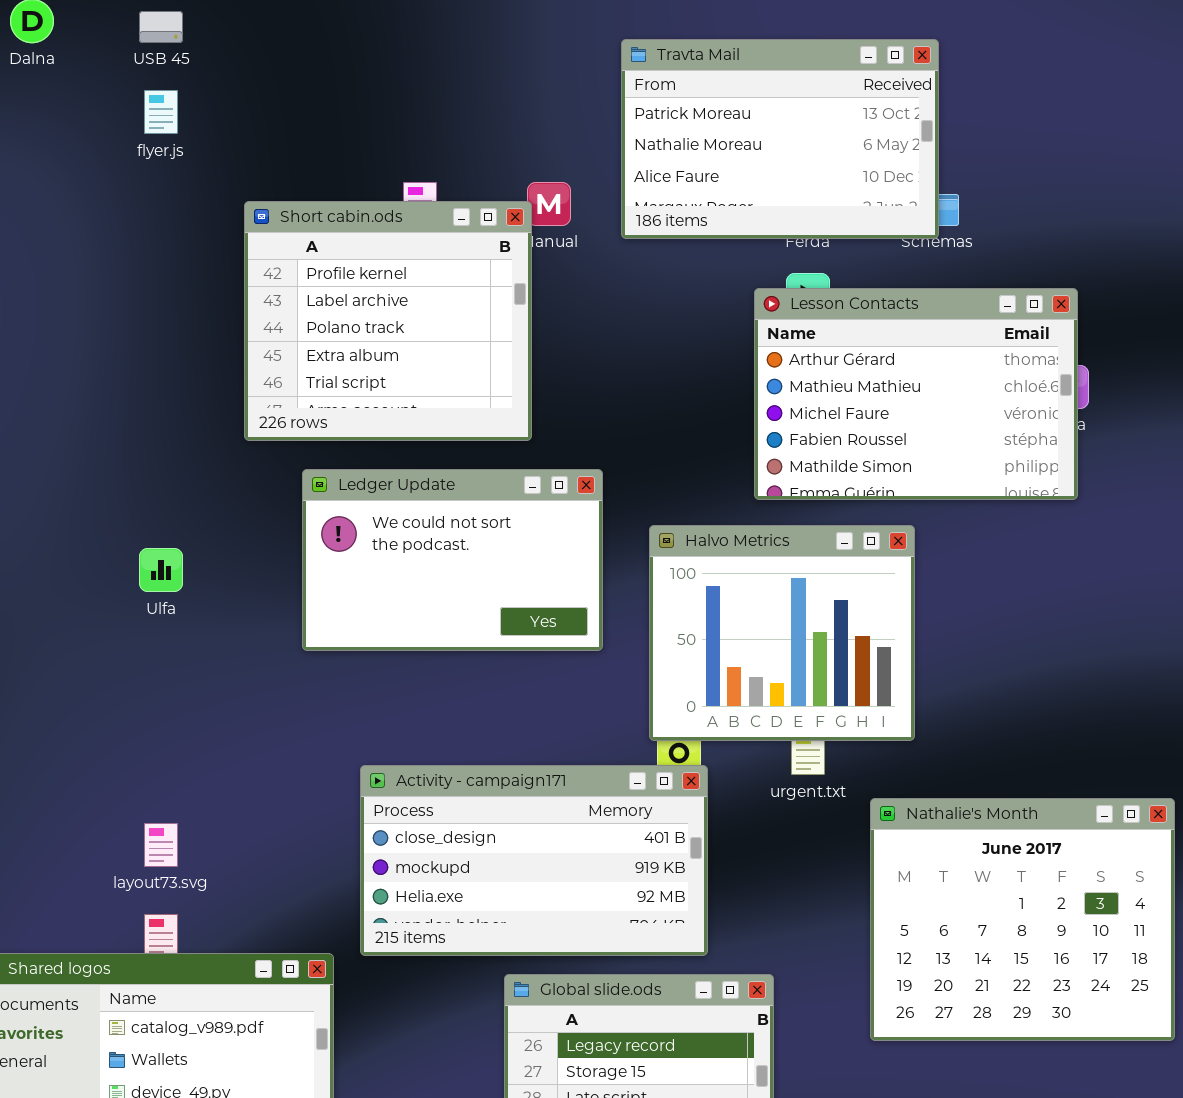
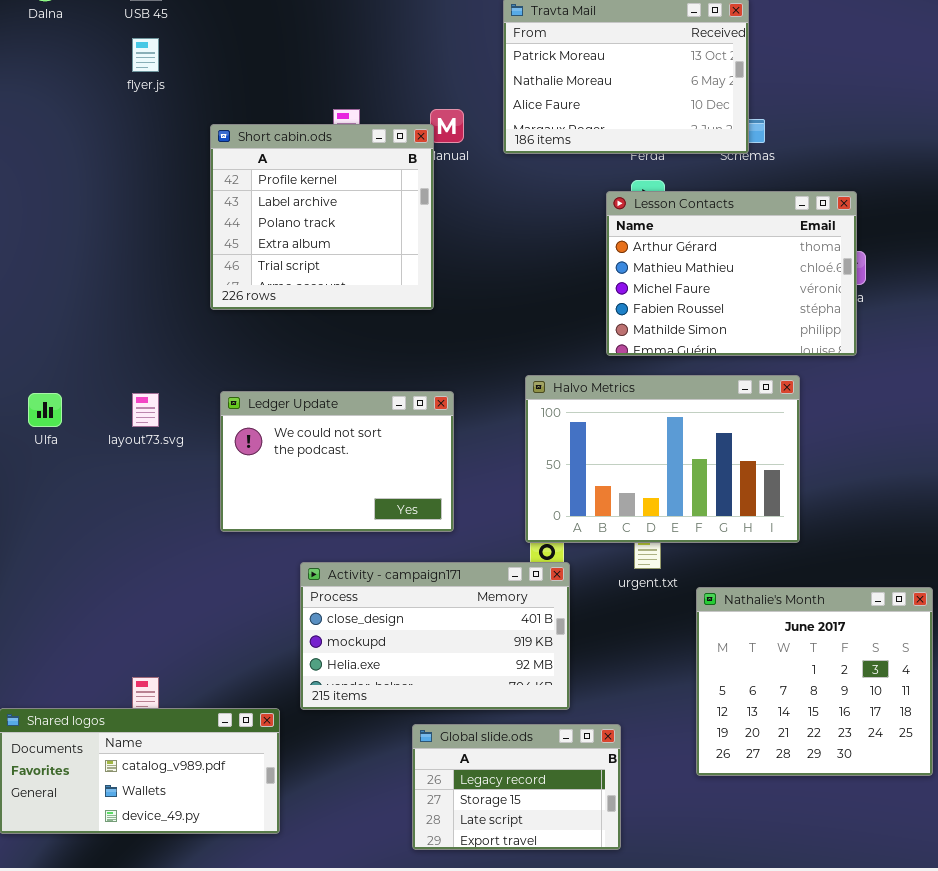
Ledger Update: [302,469,603,651] -> [220,391,454,532], moved
Halvo Metrics: [649,525,915,741] -> [525,375,800,543], resized
Ulfa: [139,548,183,592] -> [28,393,62,427], moved
layout73.svg: [144,823,178,867] -> [132,393,159,427], moved

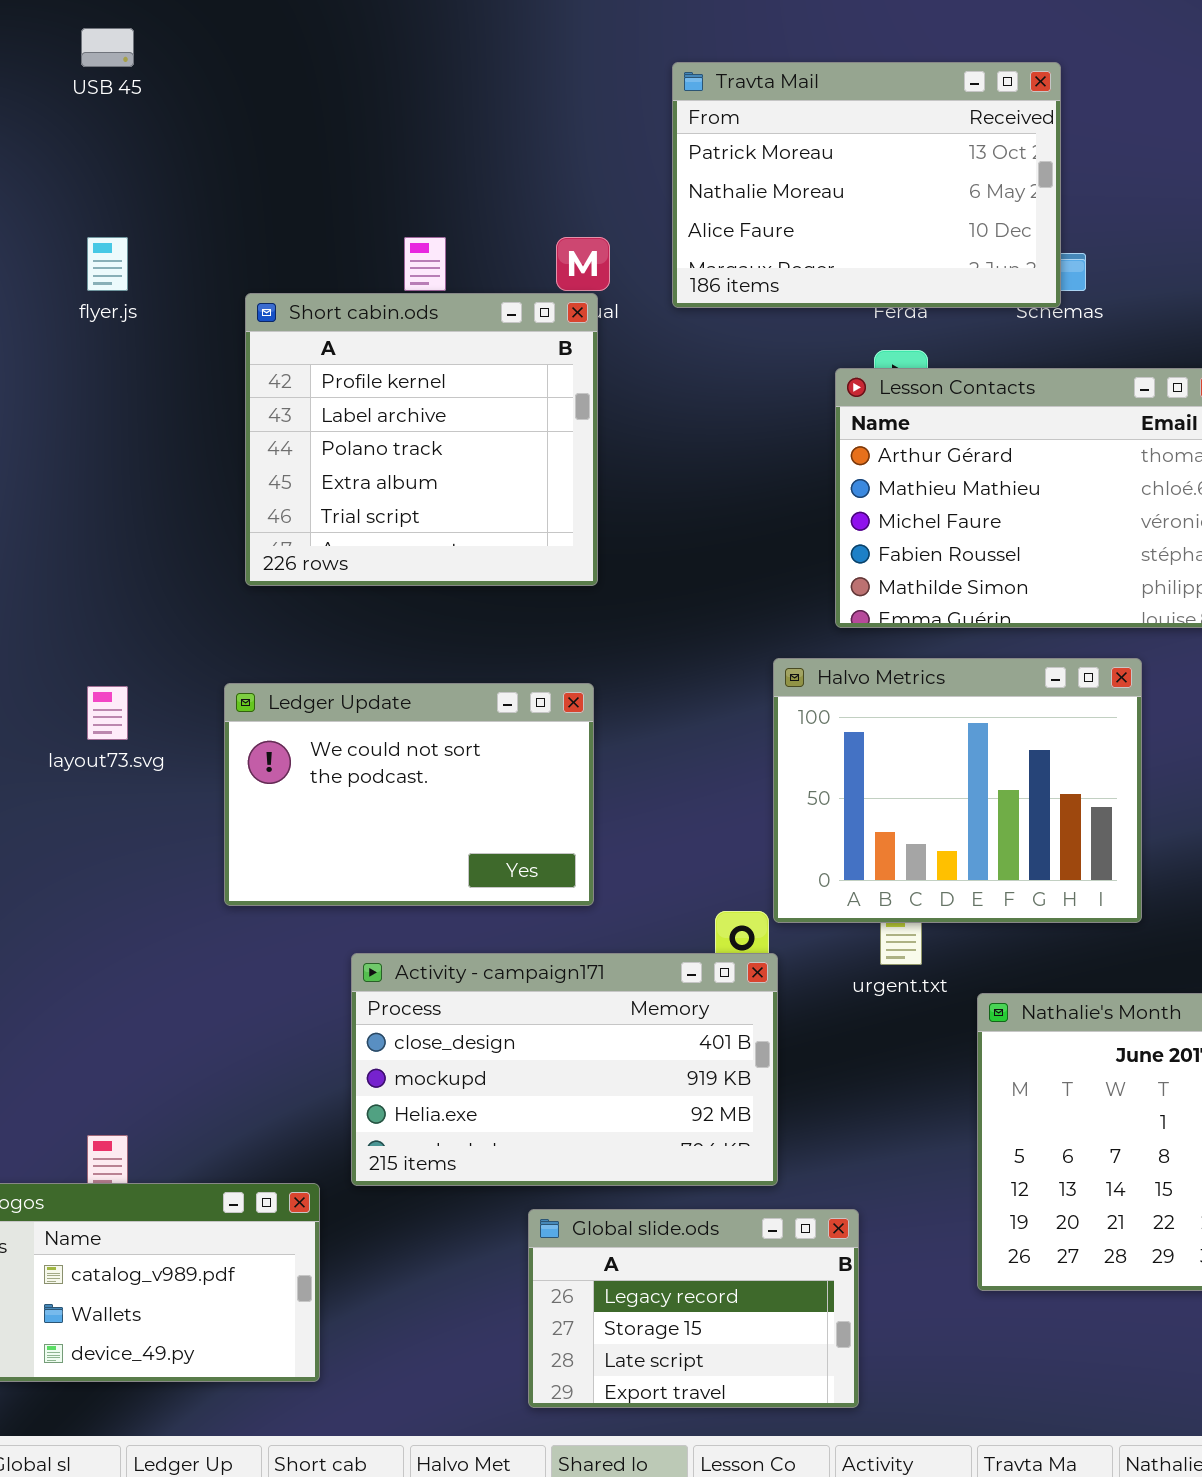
flyer.js: [132,38,159,72] -> [87,237,128,291], moved
Short cabin.ods: [210,124,434,310] -> [245,293,598,586], moved
Halvo Metrics: [525,375,800,543] -> [773,658,1142,923], resized

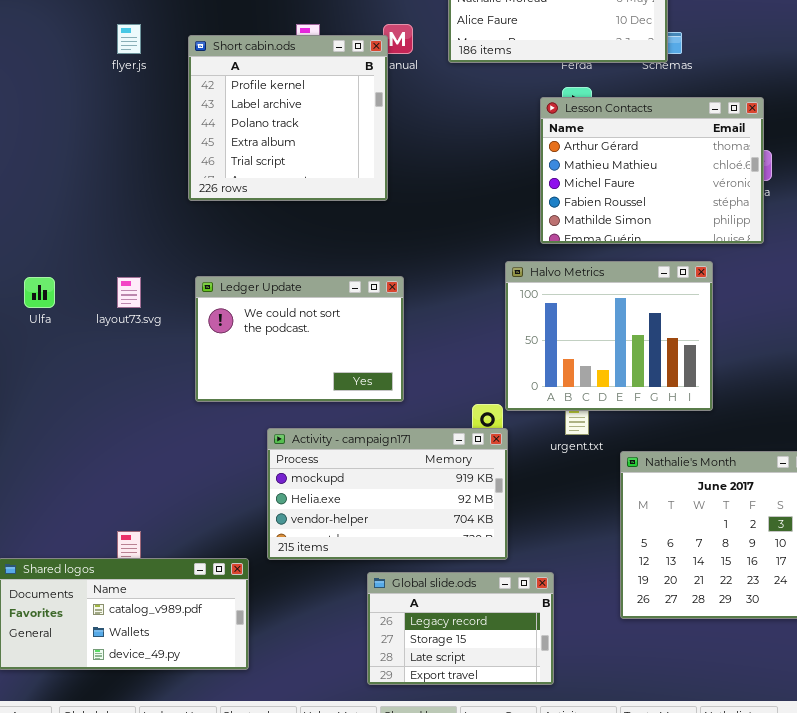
Short cabin.ods: [245,293,598,586] -> [188,35,388,201], moved
Activity - campaign171: [351,953,778,1186] -> [267,428,508,560], scrolled down 1 row

